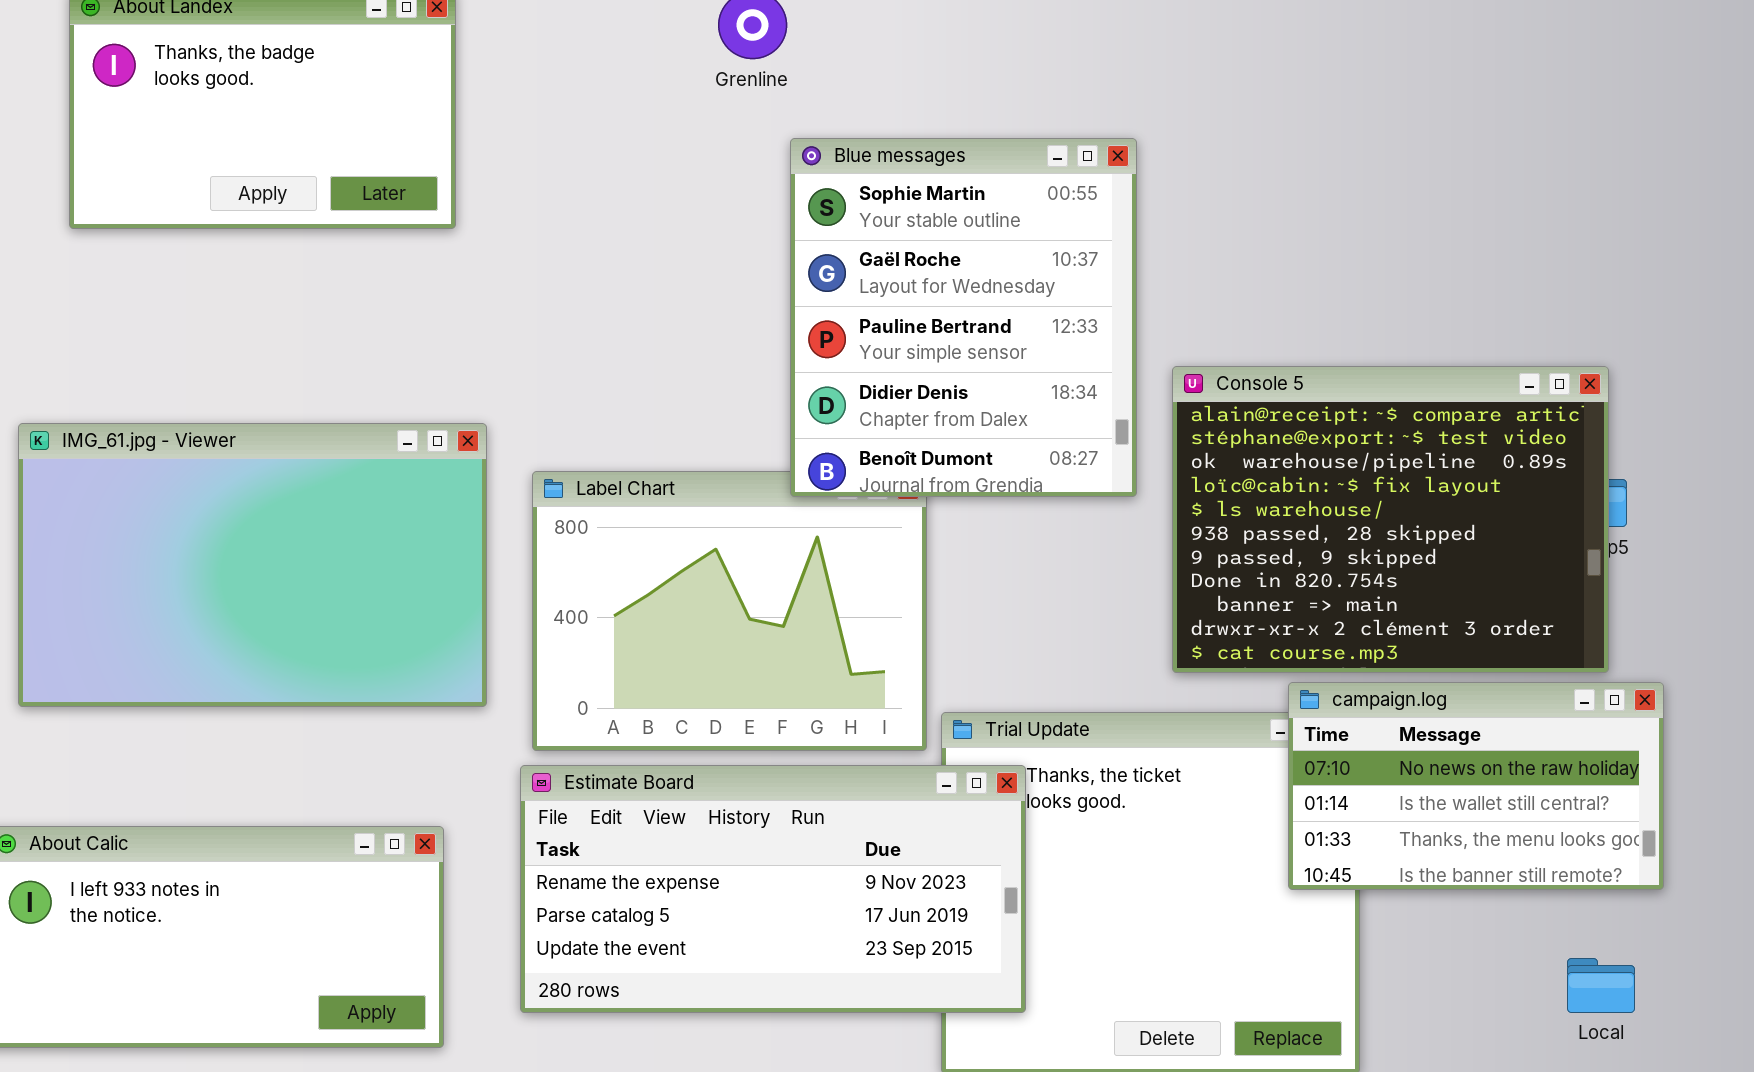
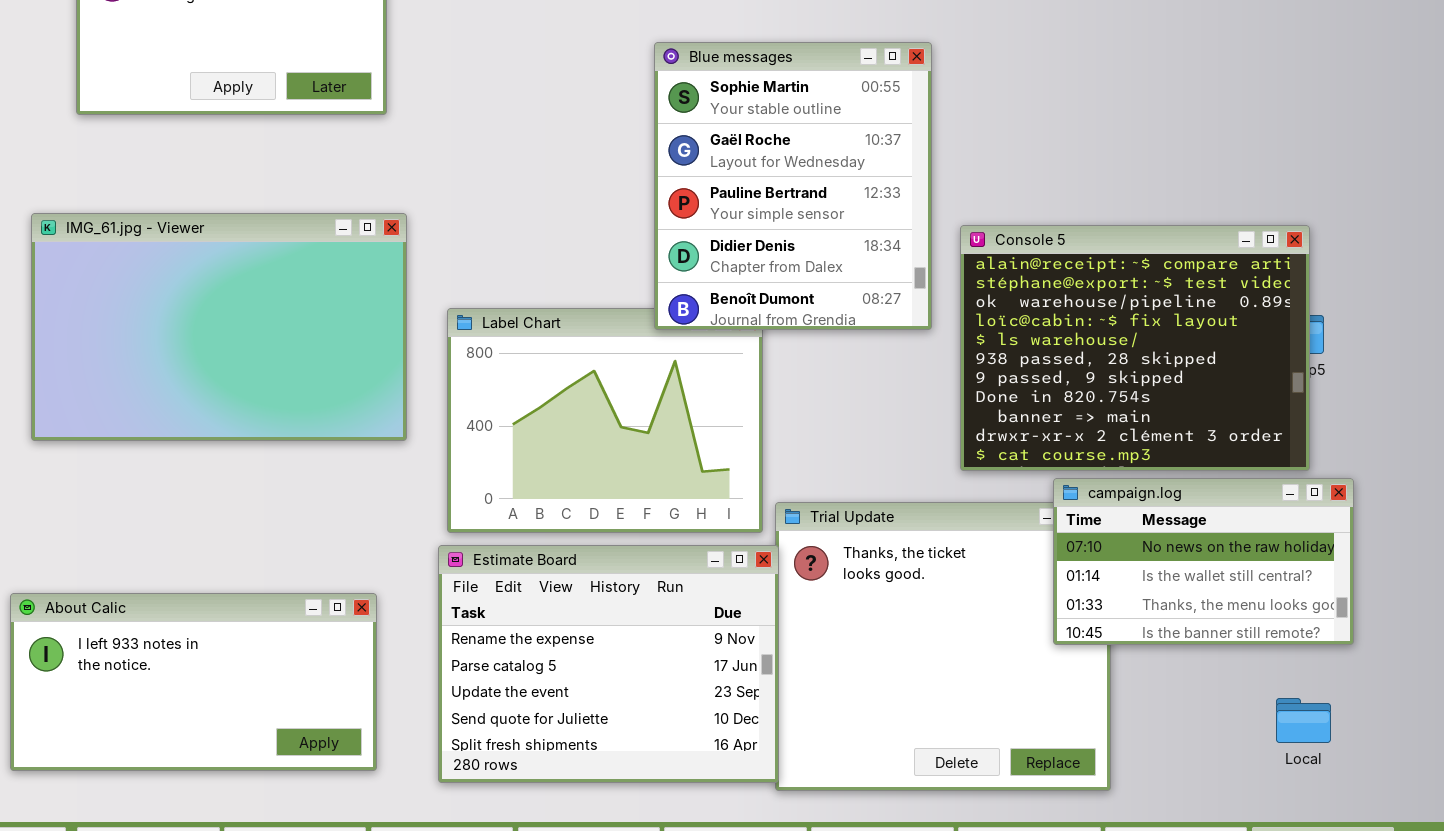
IMG_61.jpg - Viewer: [18,423,487,707] -> [31,213,407,441], moved
Estimate Board: [520,765,1026,1013] -> [438,545,779,783], resized

